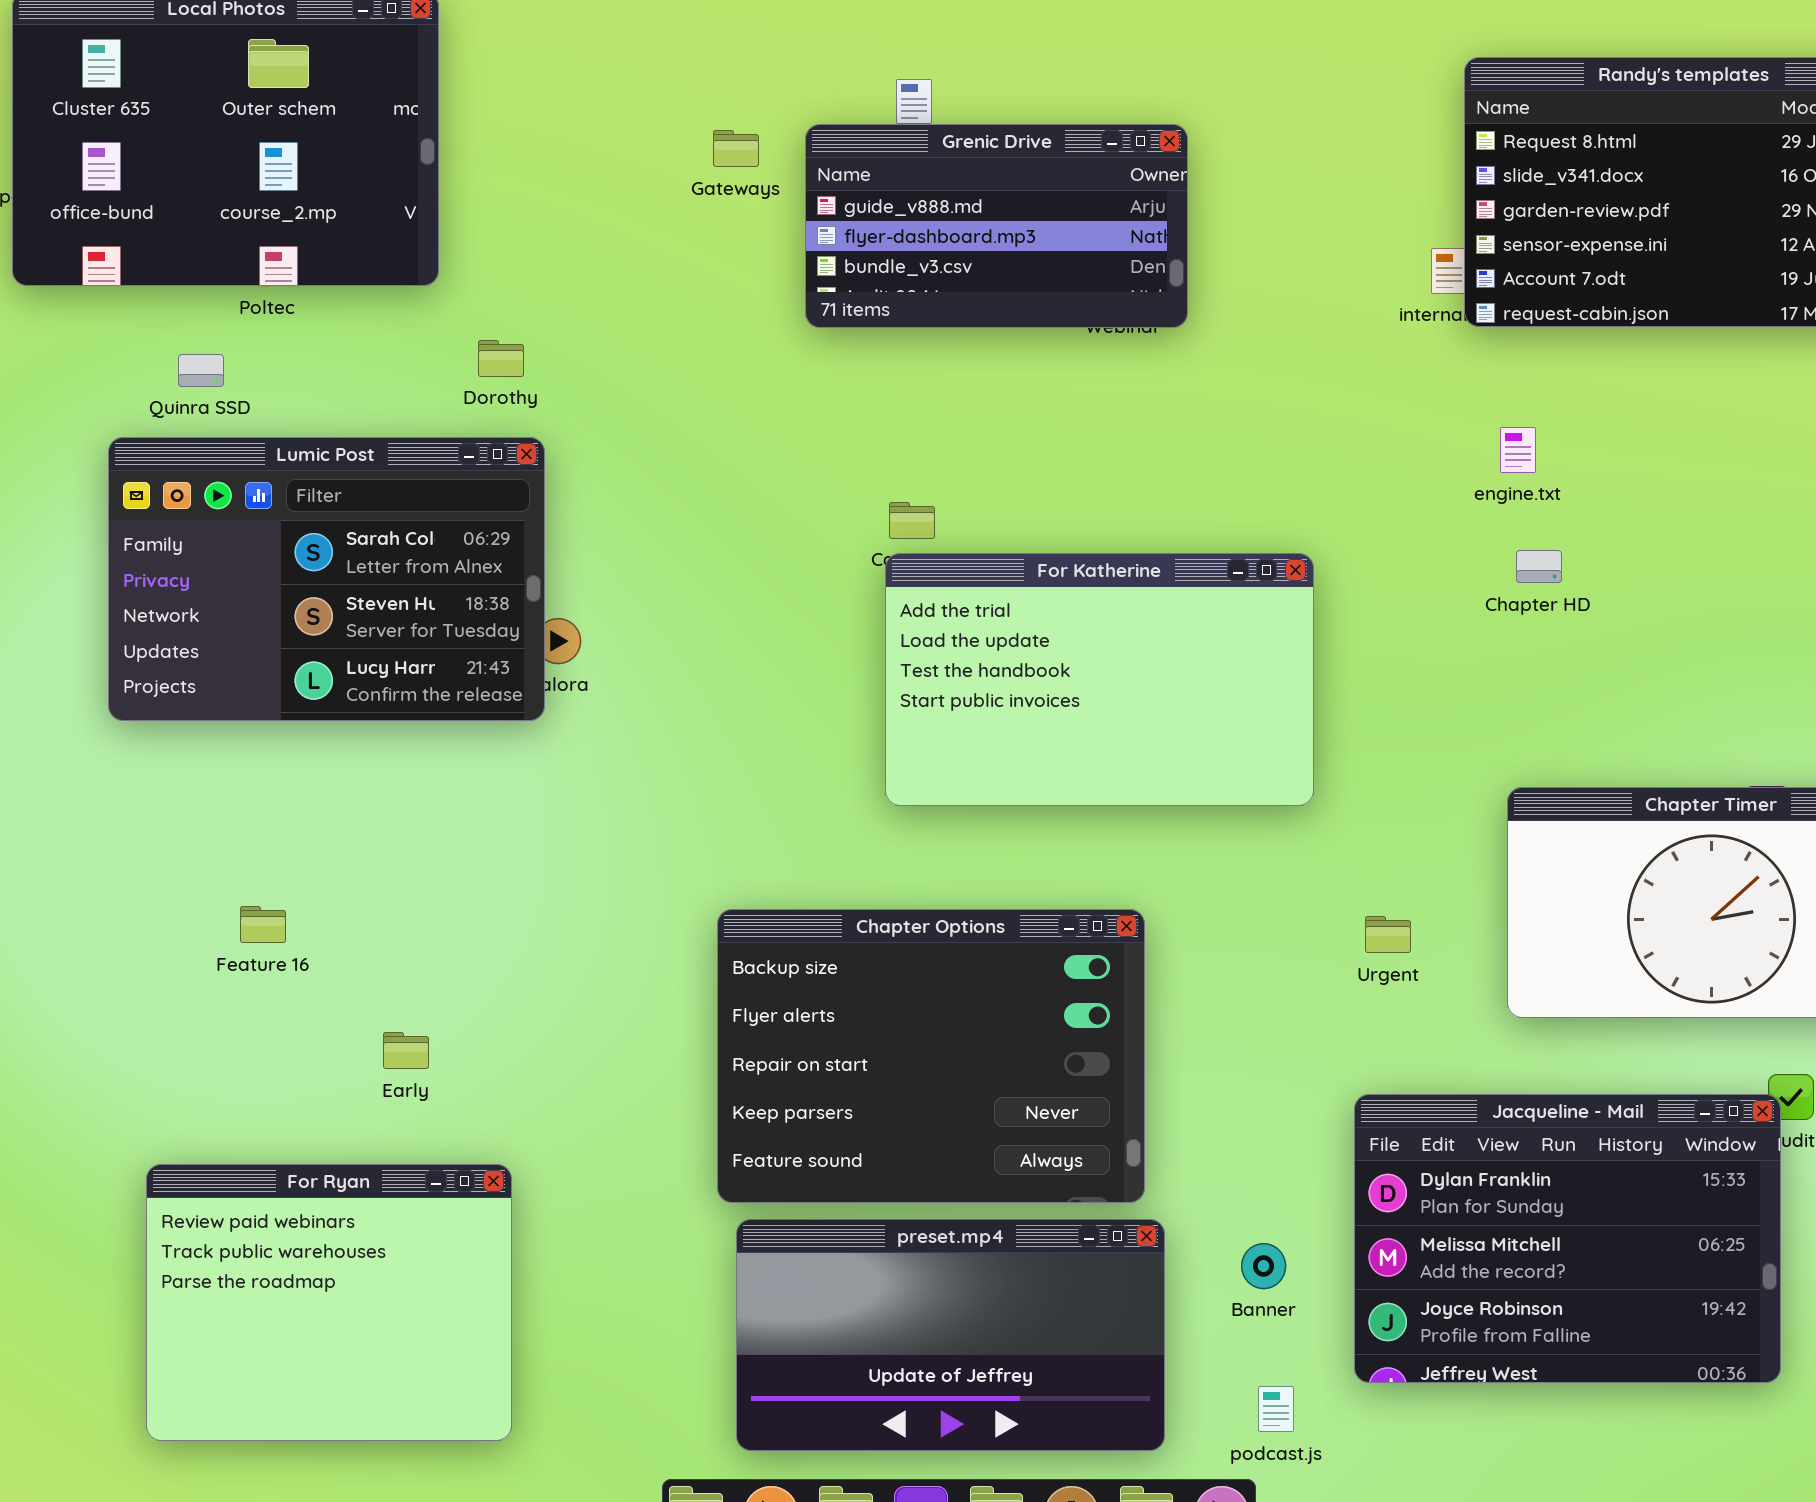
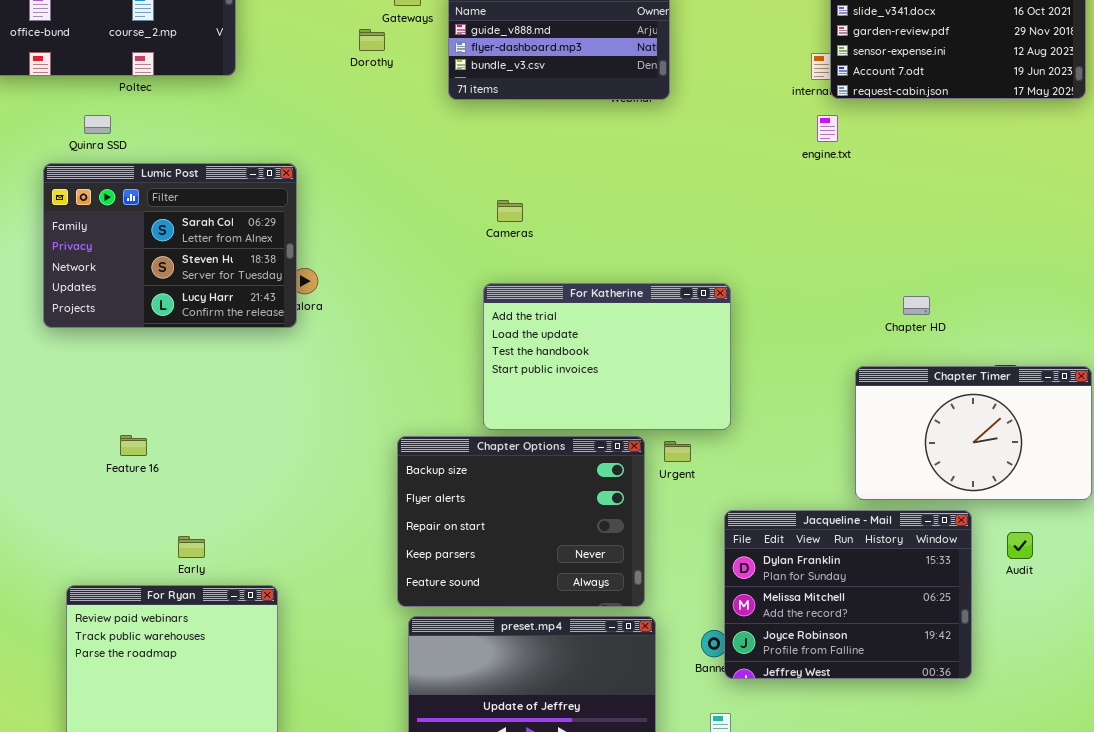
Dorothy: [478,340,524,377] -> [359,29,385,51], moved
engine.txt: [1500,427,1536,473] -> [817,115,838,142], moved
Chapter HD: [1516,550,1562,583] -> [903,296,930,315], moved
For Katherine: [885,553,1314,806] -> [483,283,731,430], moved
Urgent: [1365,916,1411,953] -> [664,441,691,462], moved
Early: [383,1032,429,1069] -> [178,536,205,558], moved
Jacqueline - Mail: [1354,1094,1781,1383] -> [724,510,972,679], moved

